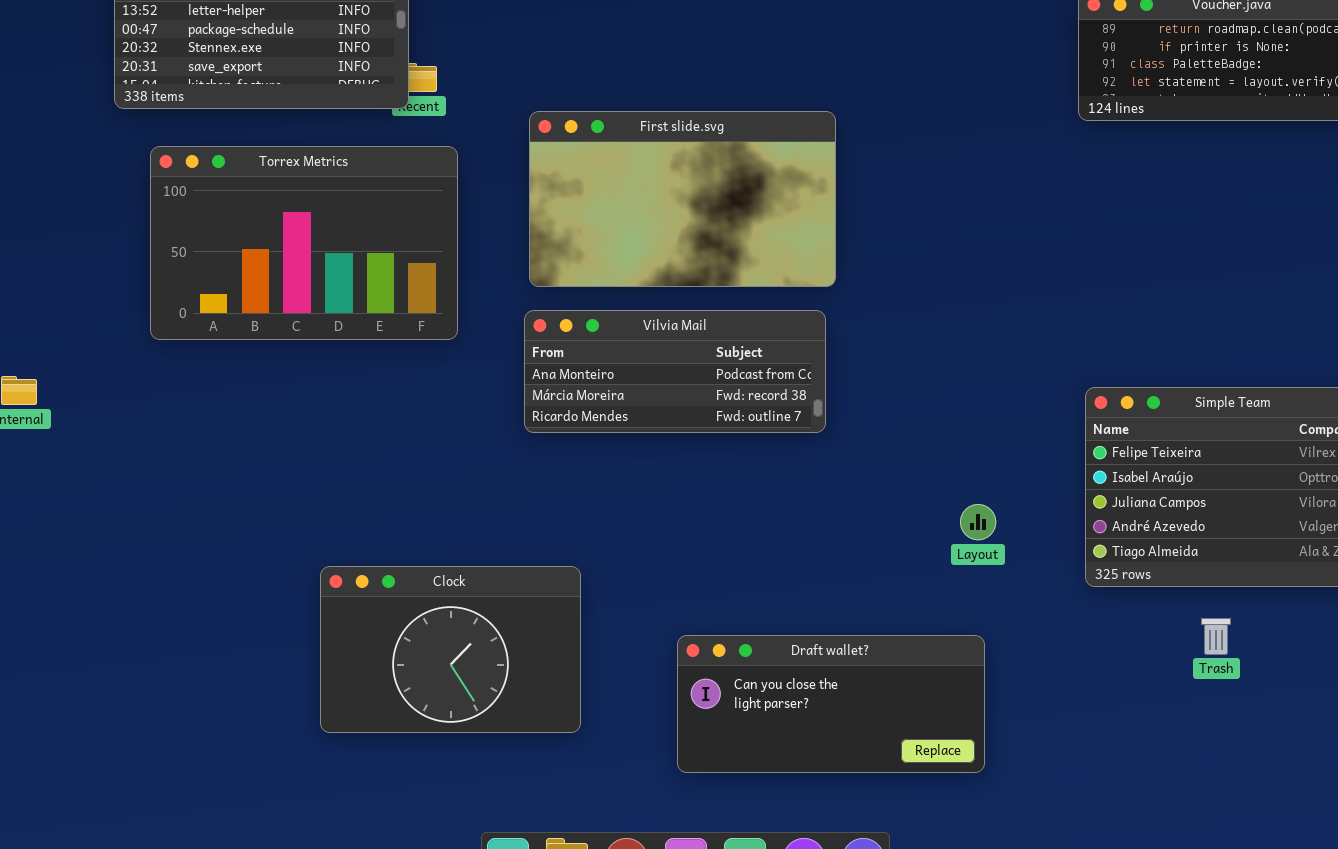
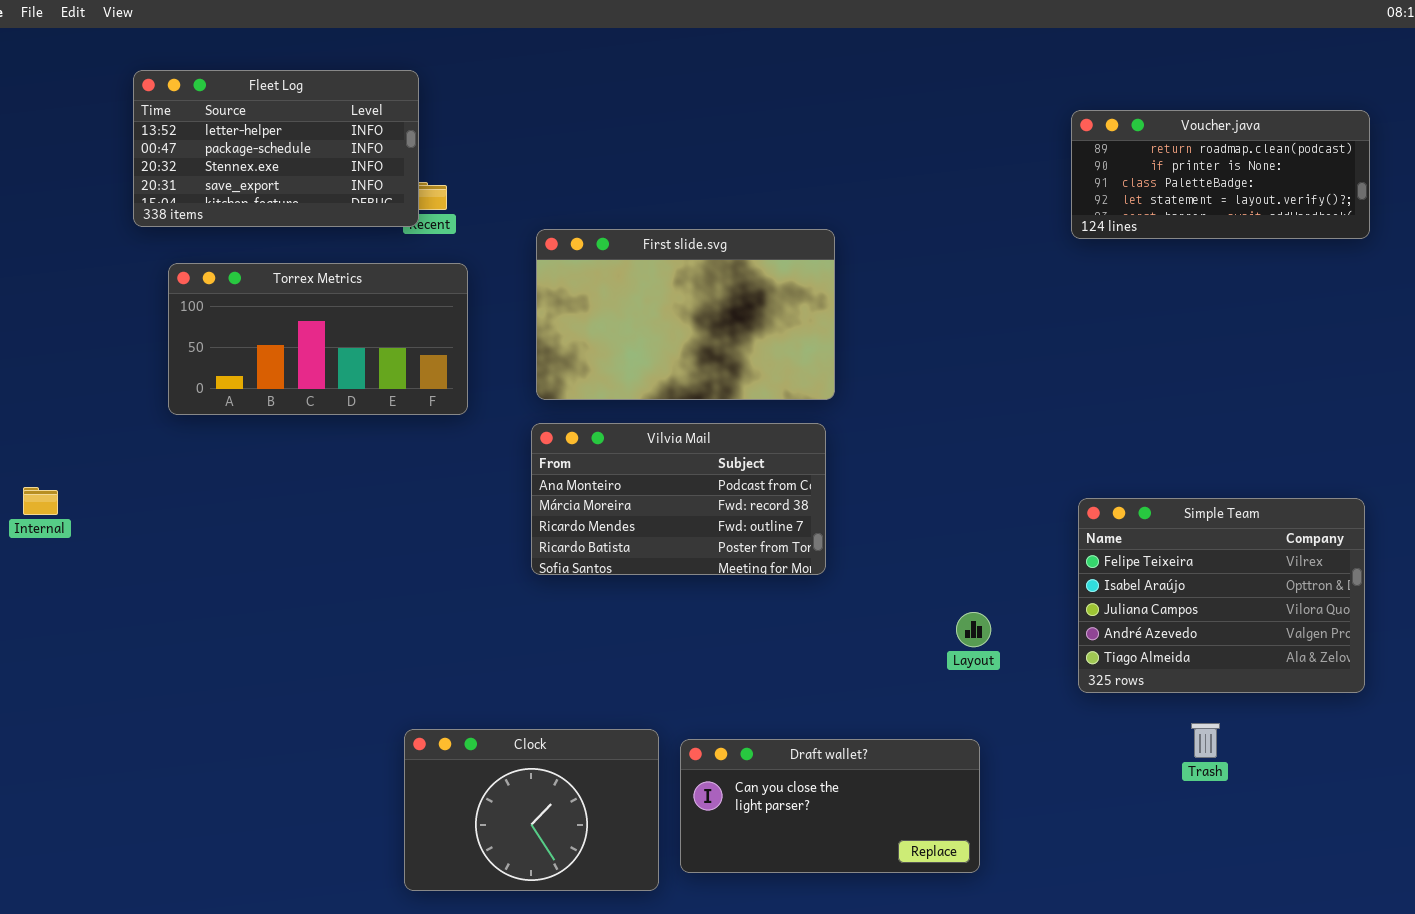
Torrex Metrics: [150,146,458,340] -> [168,263,468,415], resized
Vilvia Mail: [524,310,826,433] -> [531,423,826,575], resized
Clock: [320,566,581,733] -> [404,729,659,891], moved

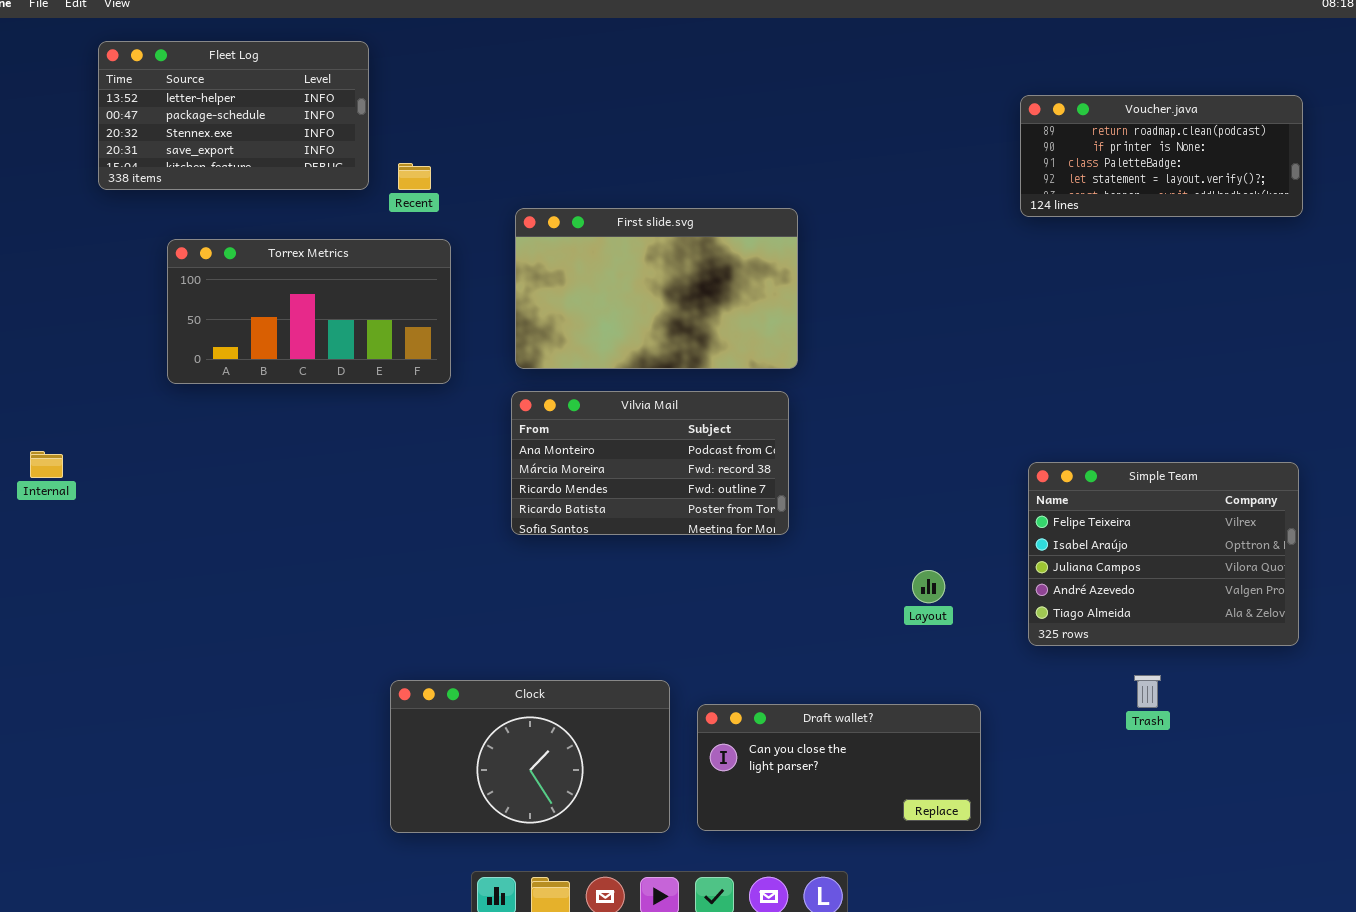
Fleet Log: [133,70,419,227] -> [98,41,369,190], moved
Clock: [404,729,659,891] -> [390,680,670,833], resized
Draft wallet?: [680,739,980,873] -> [697,704,981,831], moved

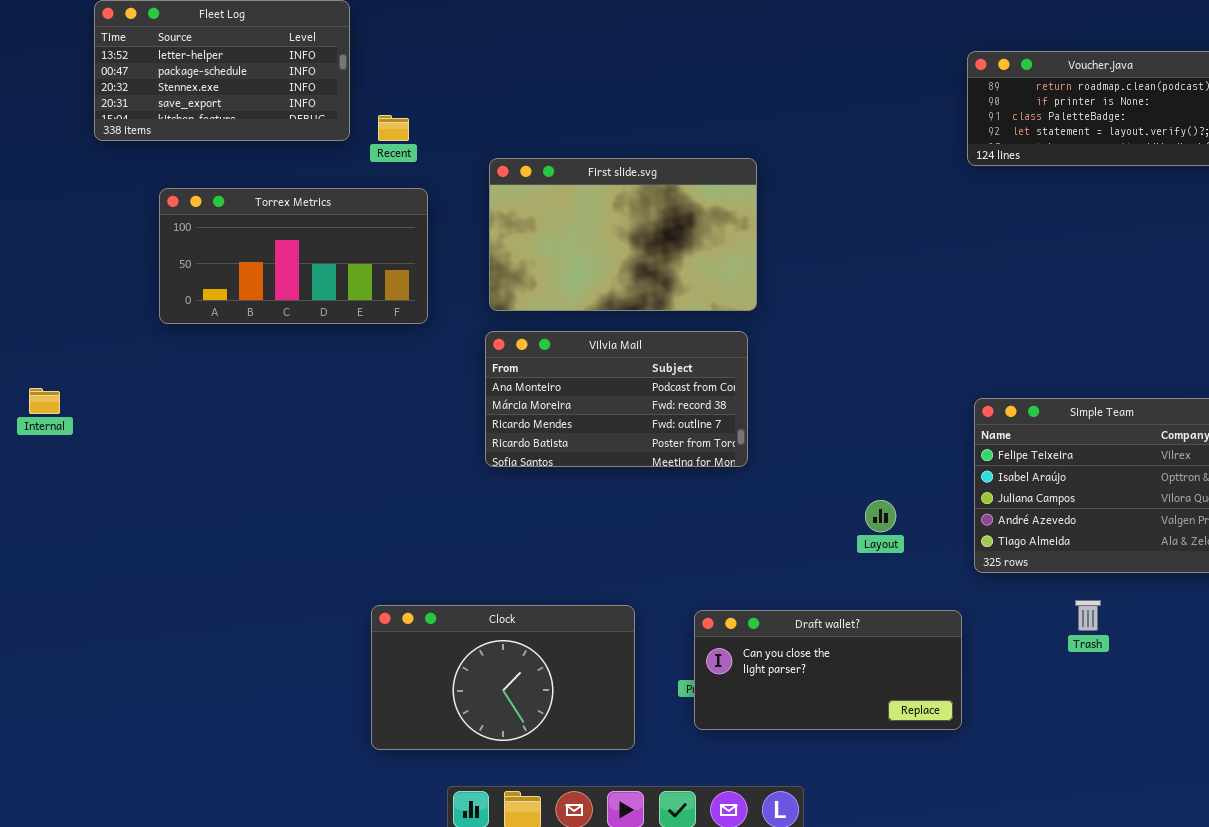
Draft wallet?: [697,704,981,831] -> [694,610,962,730], moved

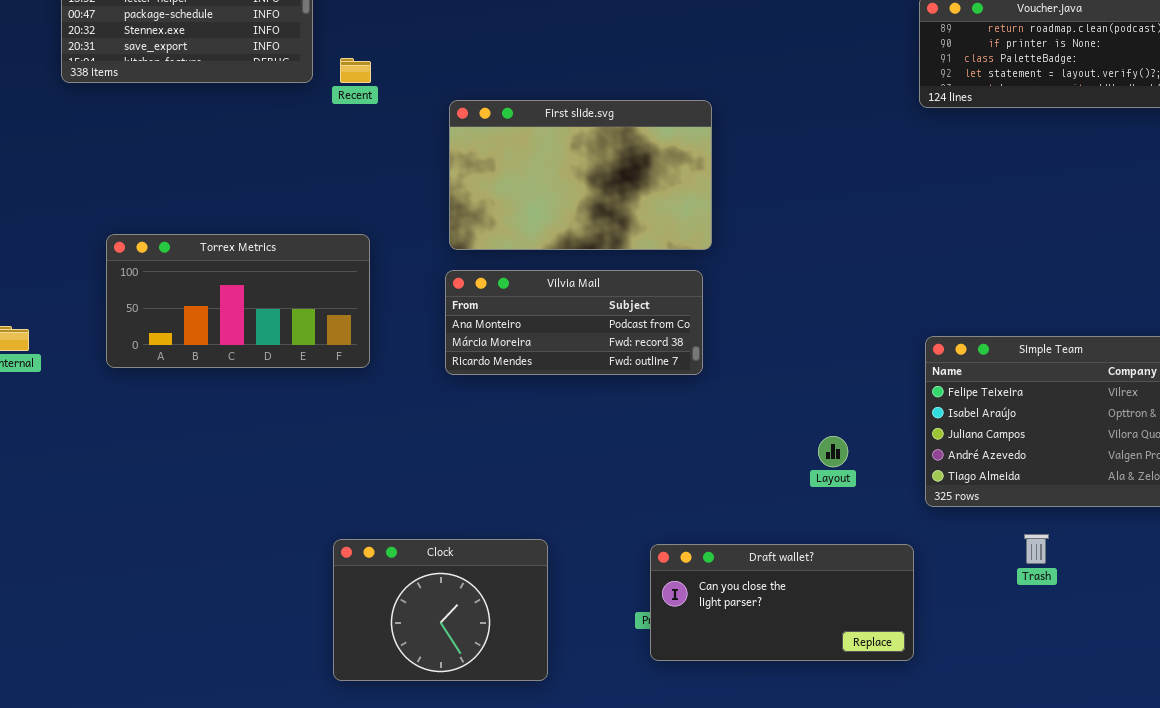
Torrex Metrics: [159,188,428,324] -> [106,234,370,368], moved
Vilvia Mail: [485,331,748,467] -> [445,270,703,375], resized
Clock: [371,605,635,750] -> [333,539,548,681], resized

